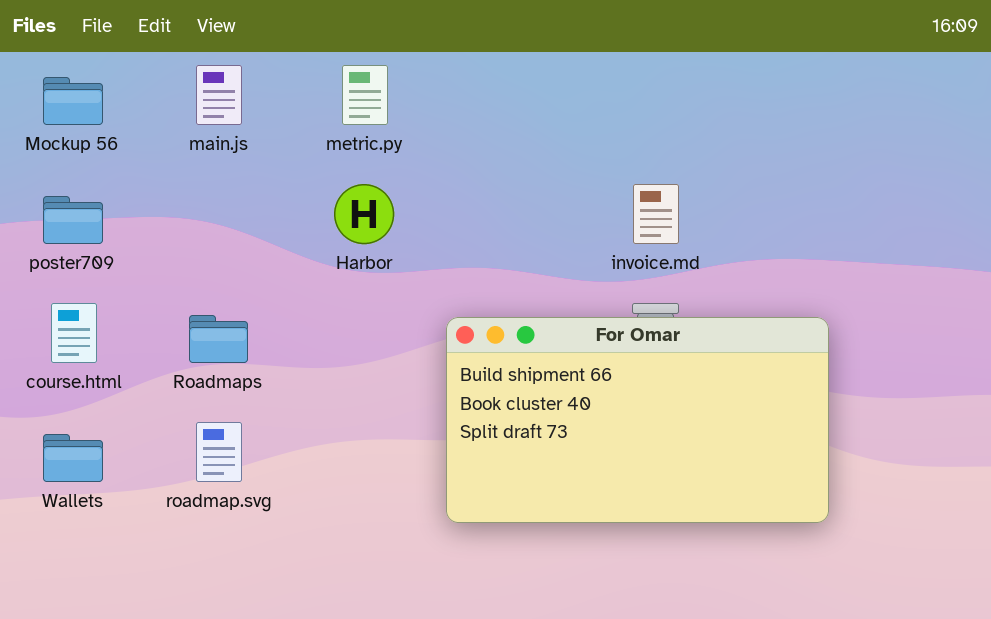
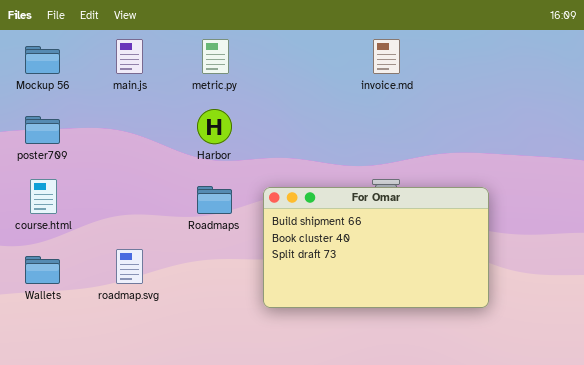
invoice.md: [633,184,679,244] -> [373,39,400,74], moved
Roadmaps: [189,315,248,363] -> [197,186,232,214], moved

